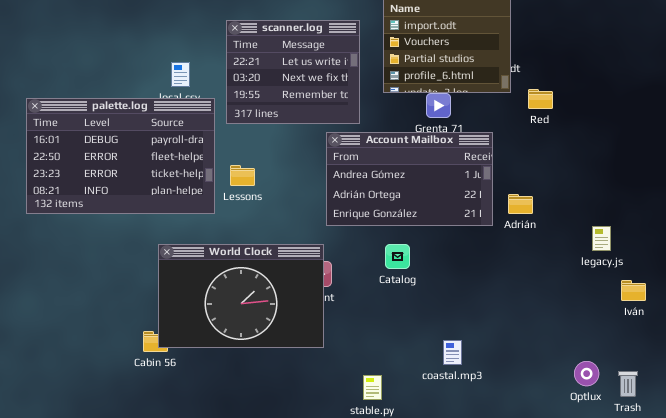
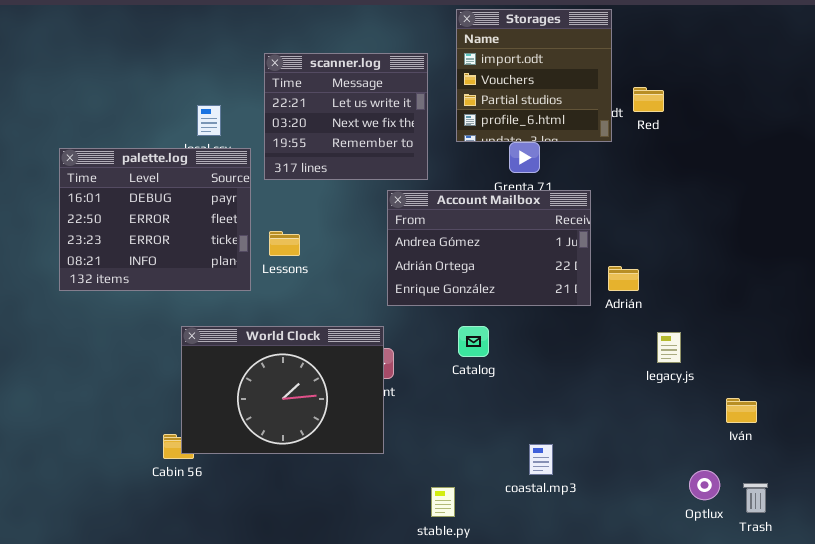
Red: [528,89,553,109] -> [633,87,664,112], moved
palette.log: [26,98,215,214] -> [59,148,251,291], resized
legacy.js: [592,226,611,251] -> [657,332,681,363], moved
Iván: [621,280,646,301] -> [726,398,757,423], moved

